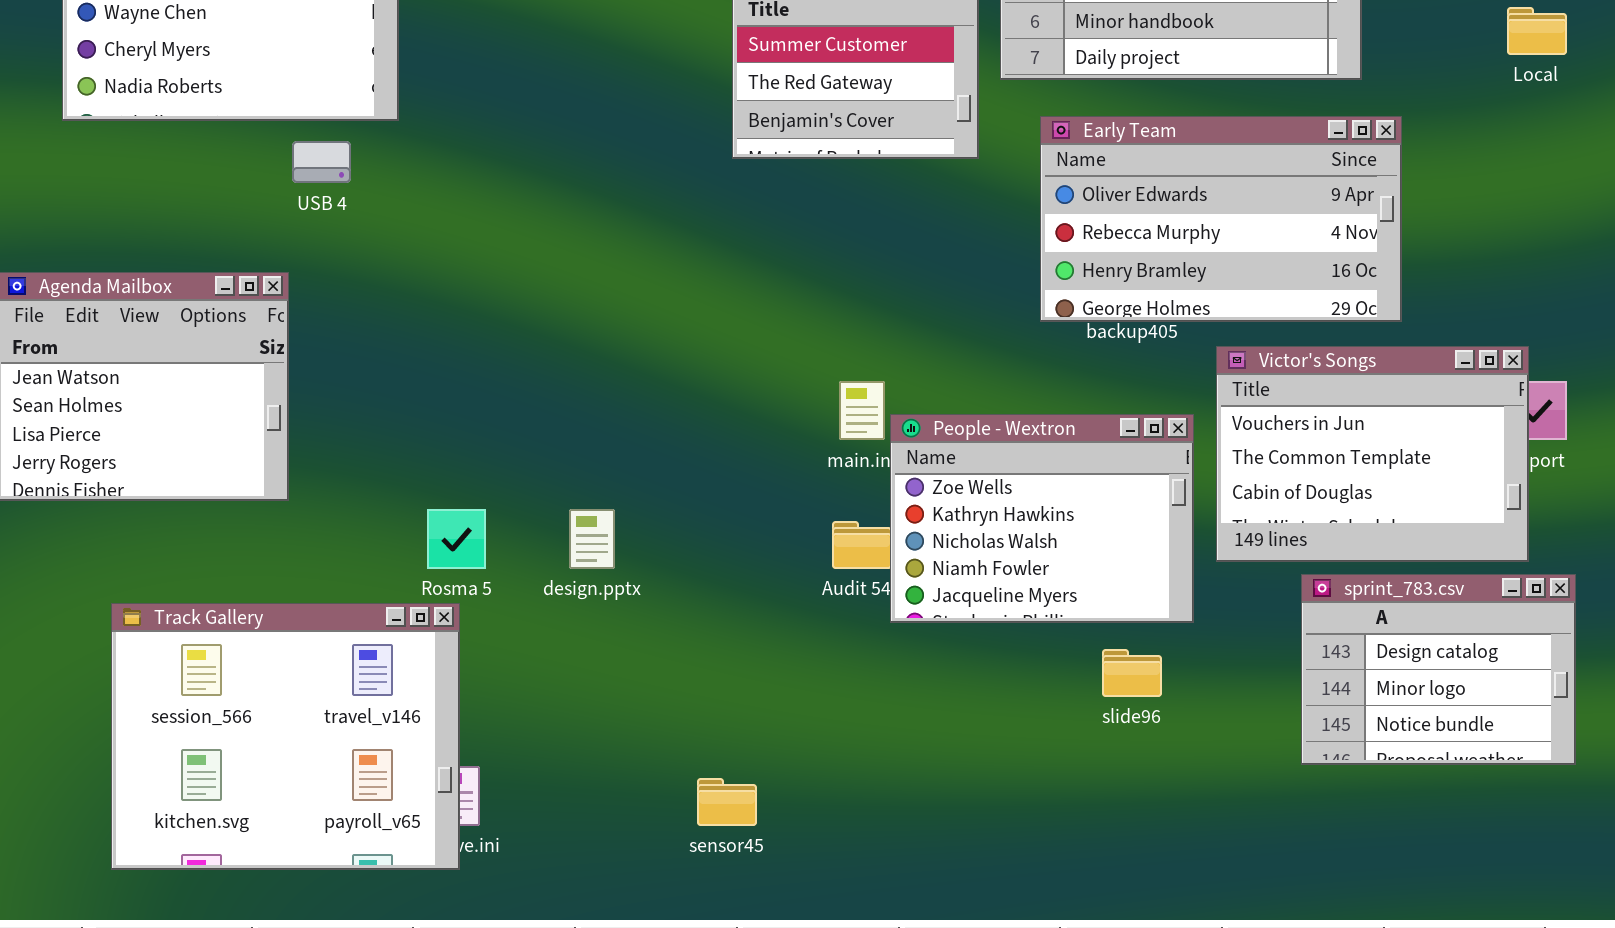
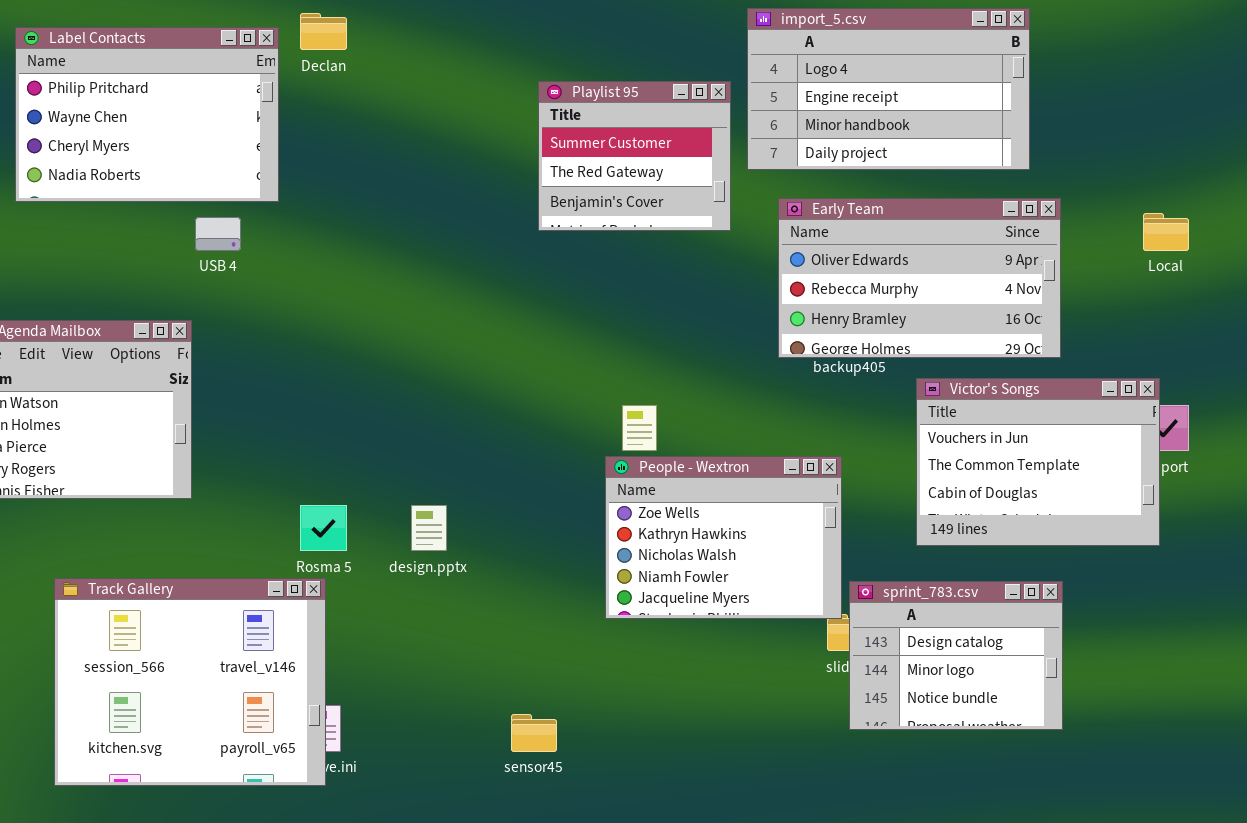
Local: [1507,7,1567,55] -> [1143,213,1189,251], moved
People - Wextron: [890,414,1194,623] -> [605,456,842,619], moved
sprint_783.csv: [1301,574,1576,765] -> [849,581,1063,730], moved

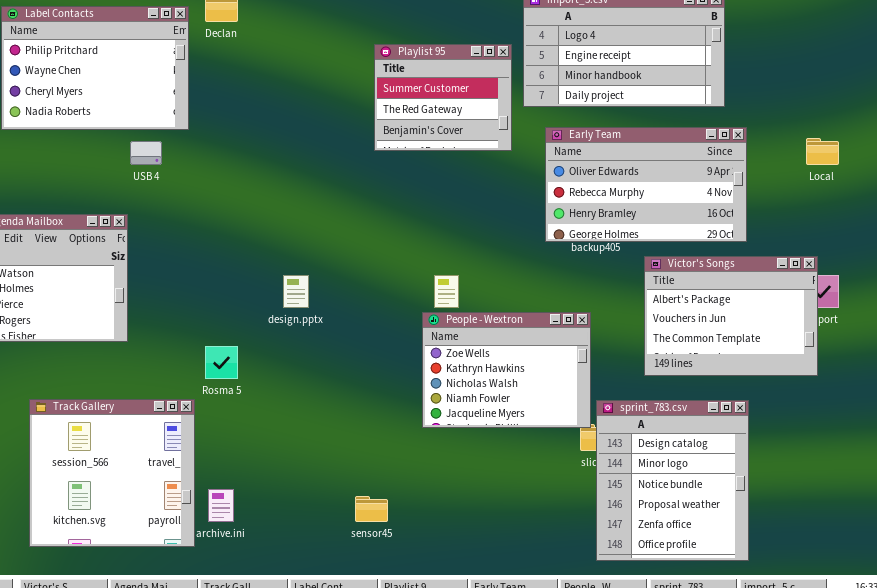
Victor's Songs: [916,378,1160,546] -> [644,256,818,376], scrolled up 1 row
design.pptx: [411,505,447,551] -> [283,275,309,308], moved
Track Gallery: [54,578,326,786] -> [29,399,195,547], resized
sprint_783.csv: [849,581,1063,730] -> [596,400,749,561], resized

